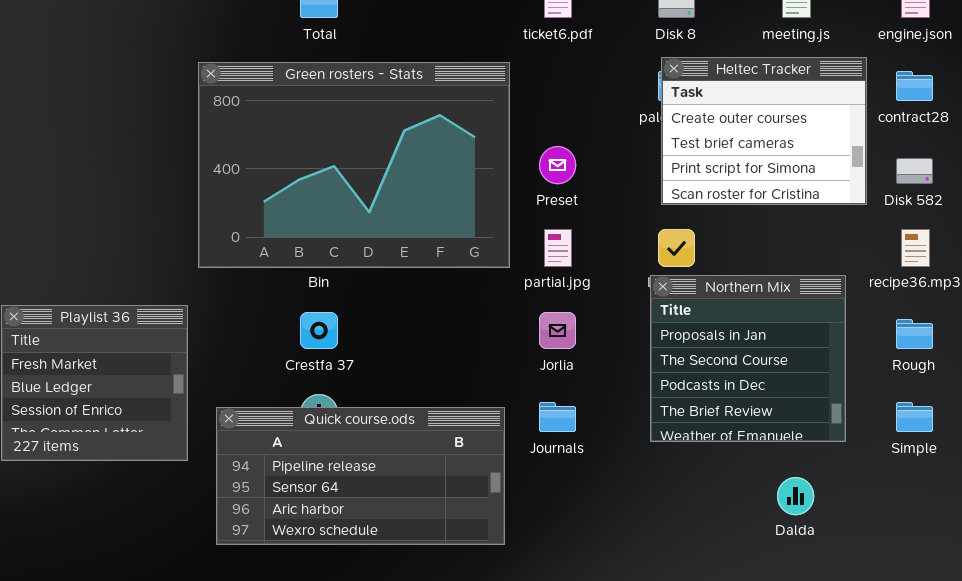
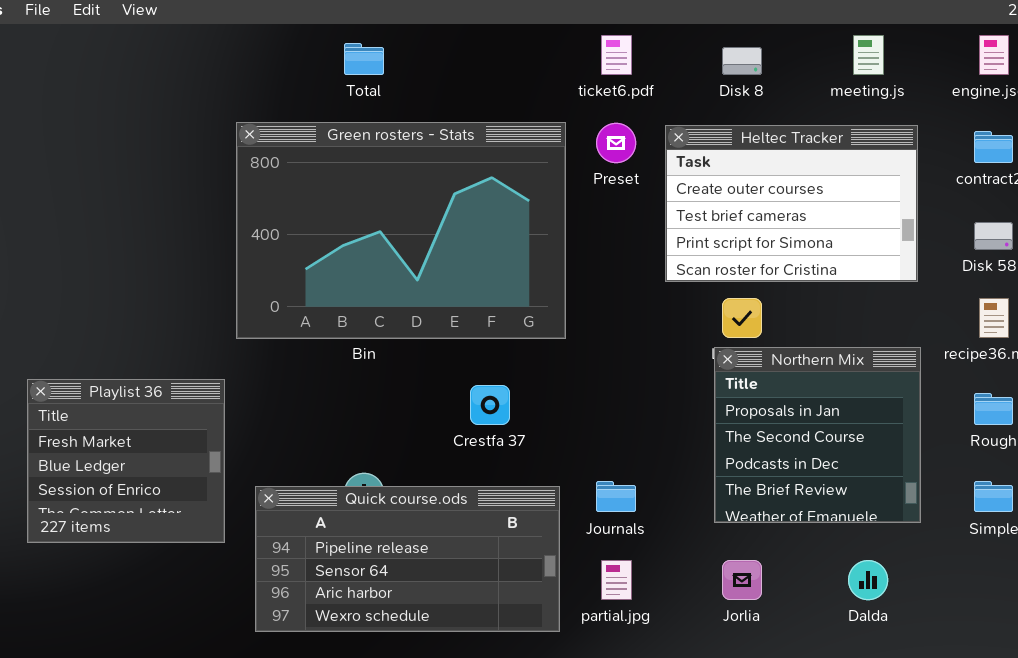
Heltec Tracker: [661,57,867,205] -> [665,125,918,282], moved, resized
Preset: [539,146,576,184] -> [596,123,636,163], moved
partial.jpg: [544,229,572,267] -> [601,560,632,600], moved
Crestfa 37: [300,312,338,349] -> [470,385,510,425], moved
Jorlia: [539,312,576,349] -> [722,560,762,600], moved

